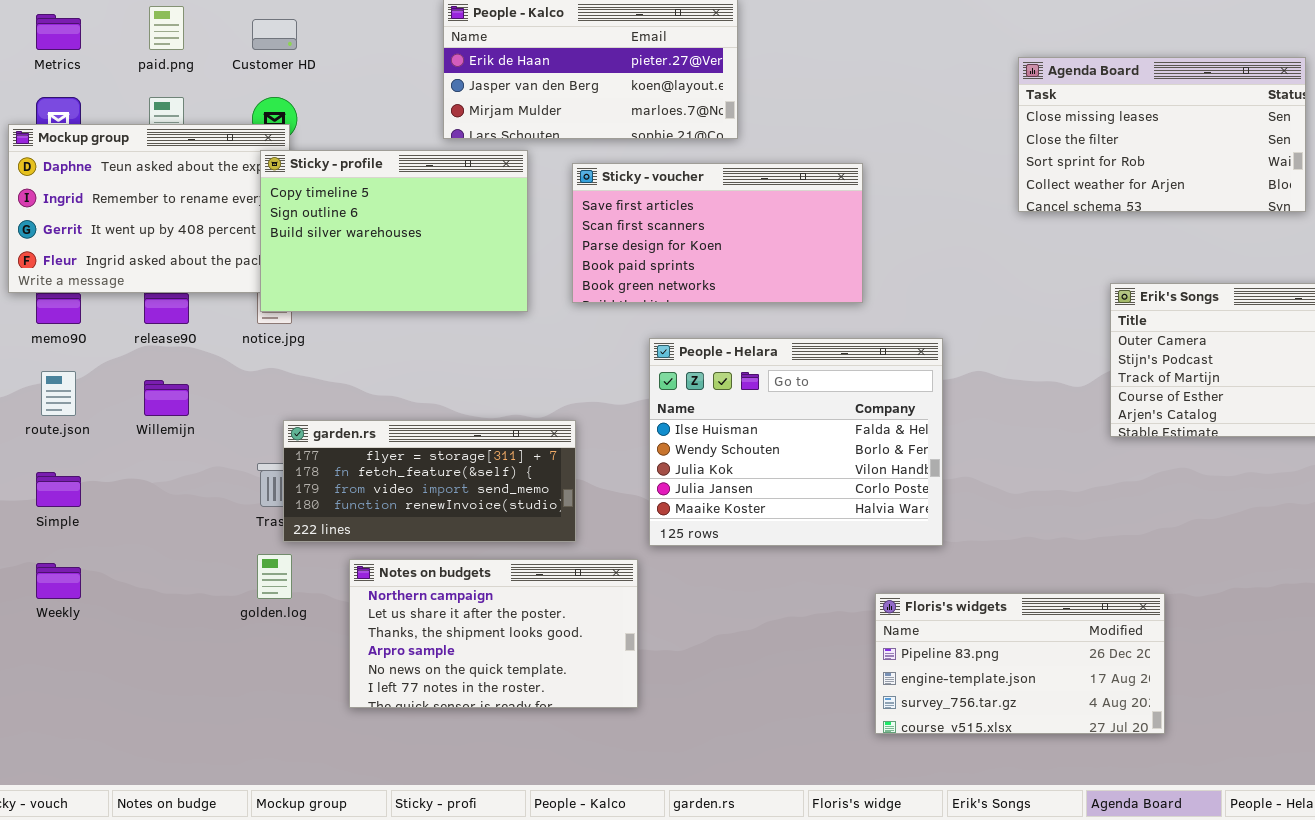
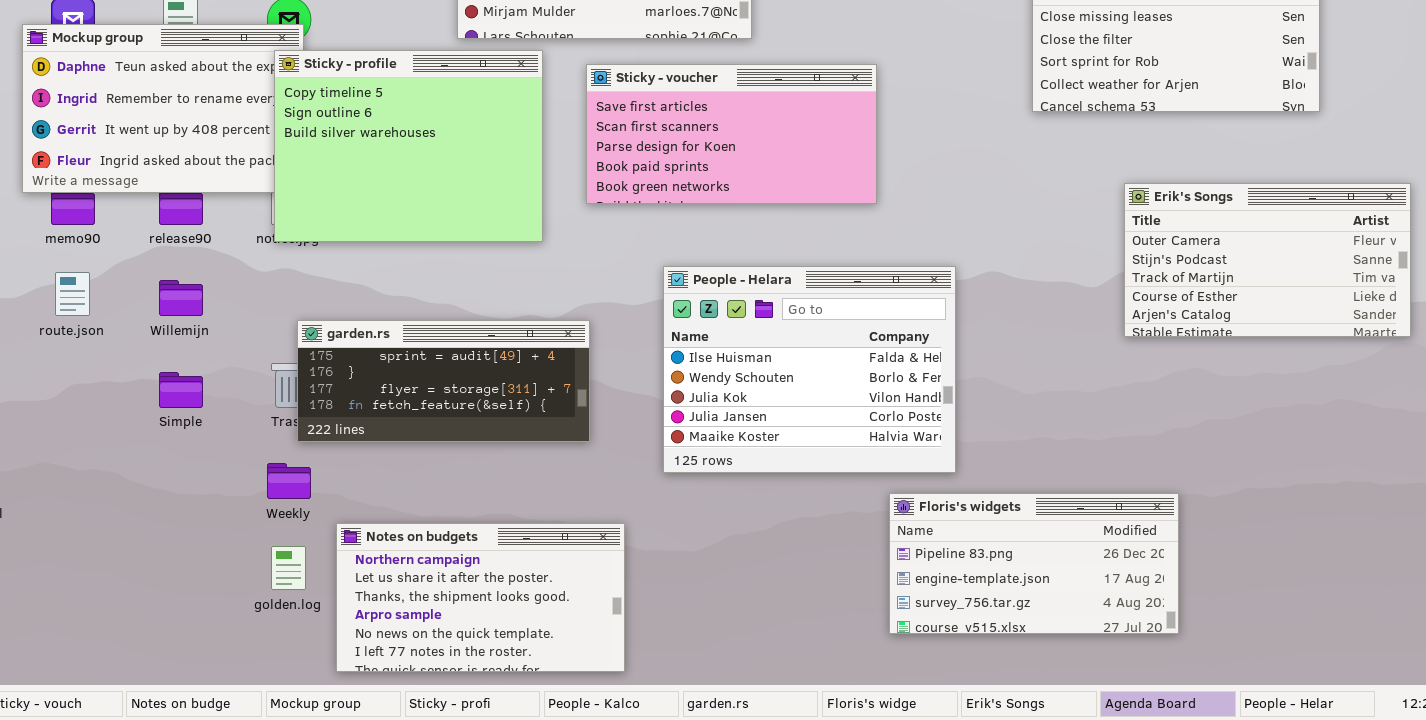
Sticky - profile: [260,150,528,312] -> [274,50,543,242], resized
People - Helara: [649,338,943,546] -> [663,266,956,473], moved
garden.rs: [283,420,576,542] -> [297,320,590,442], scrolled up 2 rows
Simple: [36,472,81,507] -> [159,372,203,408], moved
golden.log: [257,554,292,599] -> [271,546,306,590], moved
Notes on budgets: [349,559,638,708] -> [336,523,625,672], moved
Weekly: [36,563,81,599] -> [267,463,311,499], moved

